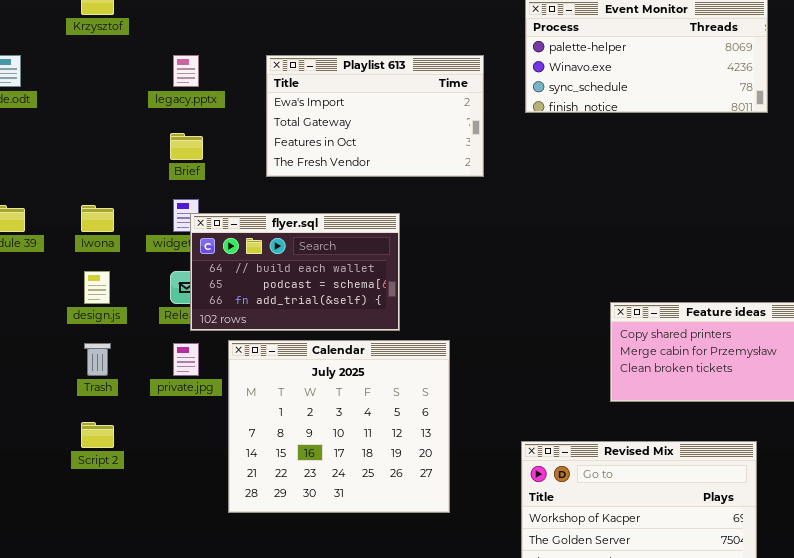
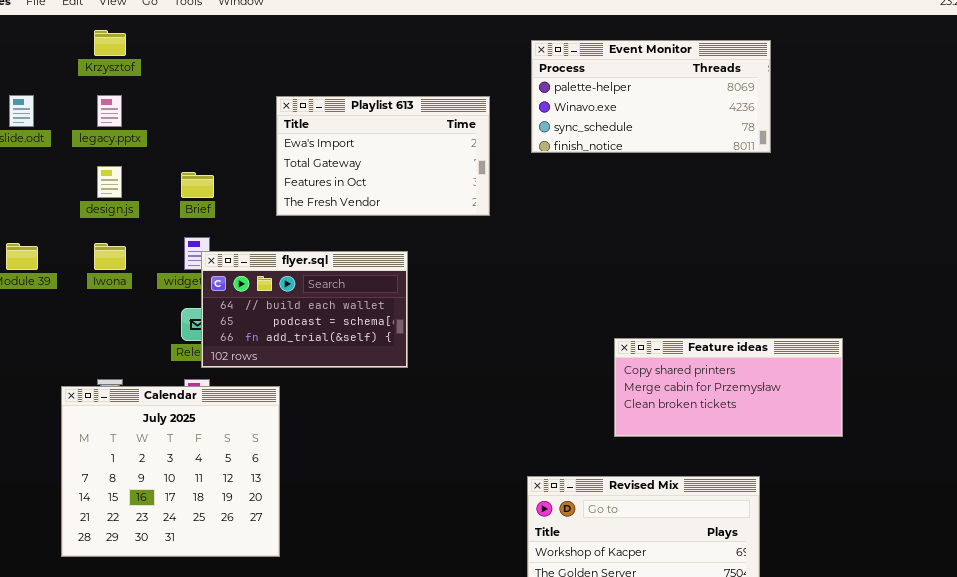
legacy.pptx: [173,55,199,87] -> [97,95,122,127], moved
design.js: [84,271,110,304] -> [97,166,122,198], moved
Calendar: [228,340,450,513] -> [61,386,280,557], moved

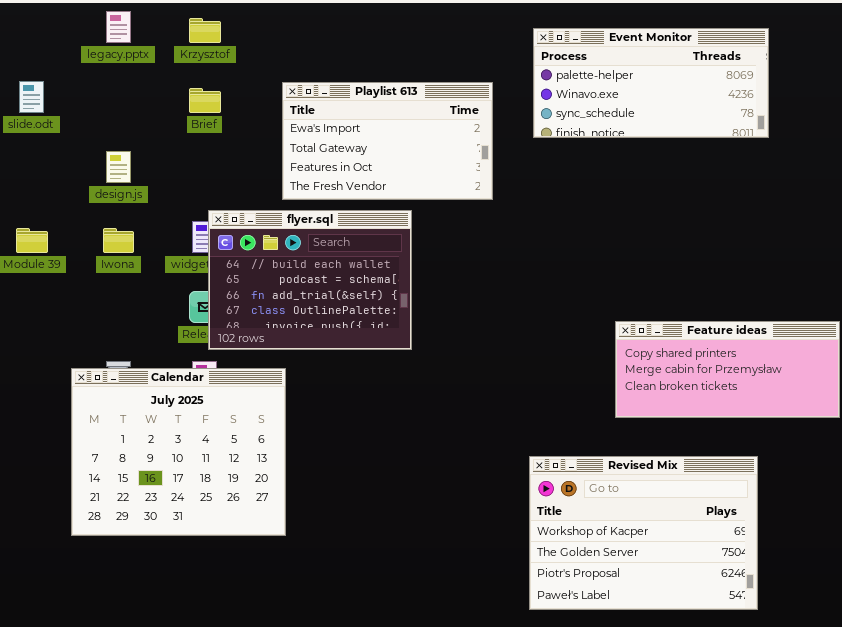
Krzysztof: [94,30,126,56] -> [189,18,221,43], moved
legacy.pptx: [97,95,122,127] -> [106,11,131,43], moved
Brief: [181,172,214,198] -> [189,88,221,113], moved
flyer.sql: [201,251,408,368] -> [208,210,412,350], resized

